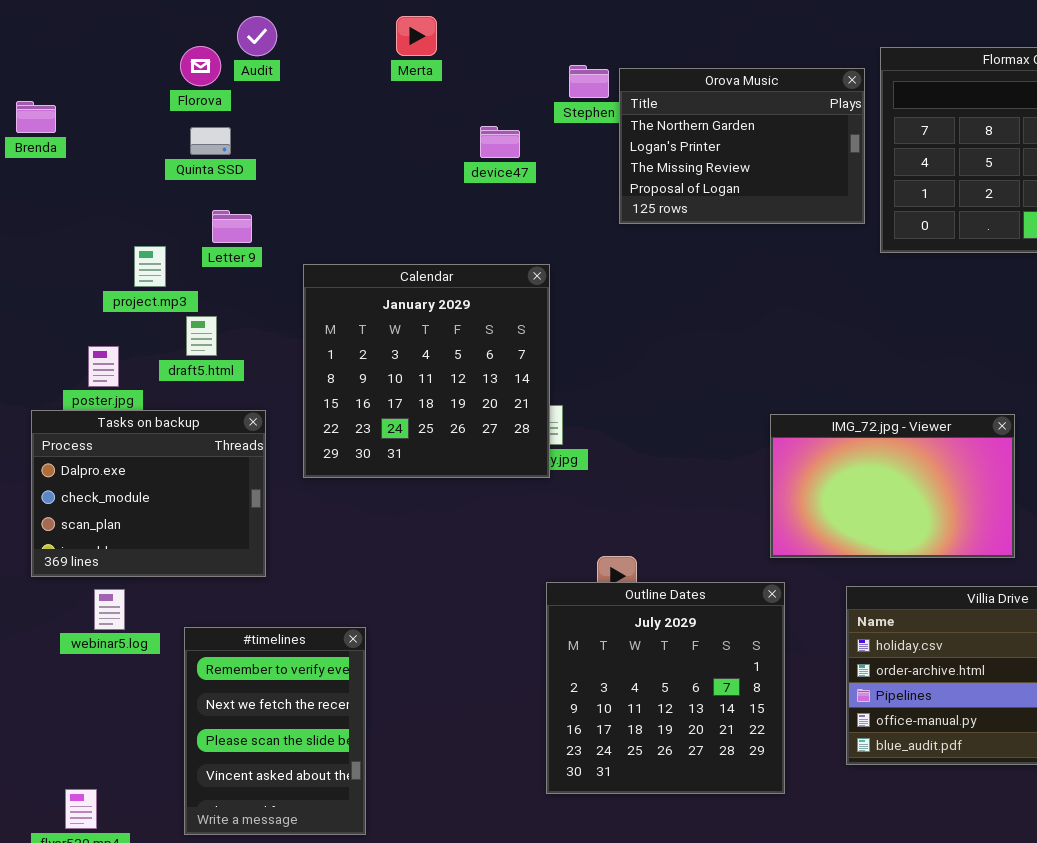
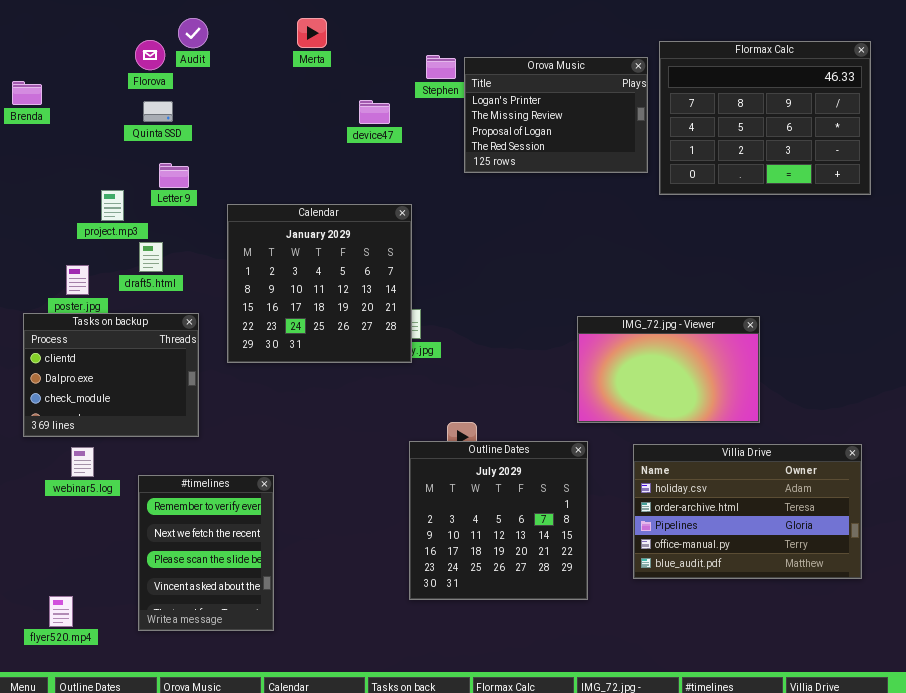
Orova Music: [619,68,865,224] -> [464,57,648,173], scrolled down 1 row
Tasks on backup: [31,410,266,577] -> [23,313,199,437], scrolled up 1 row

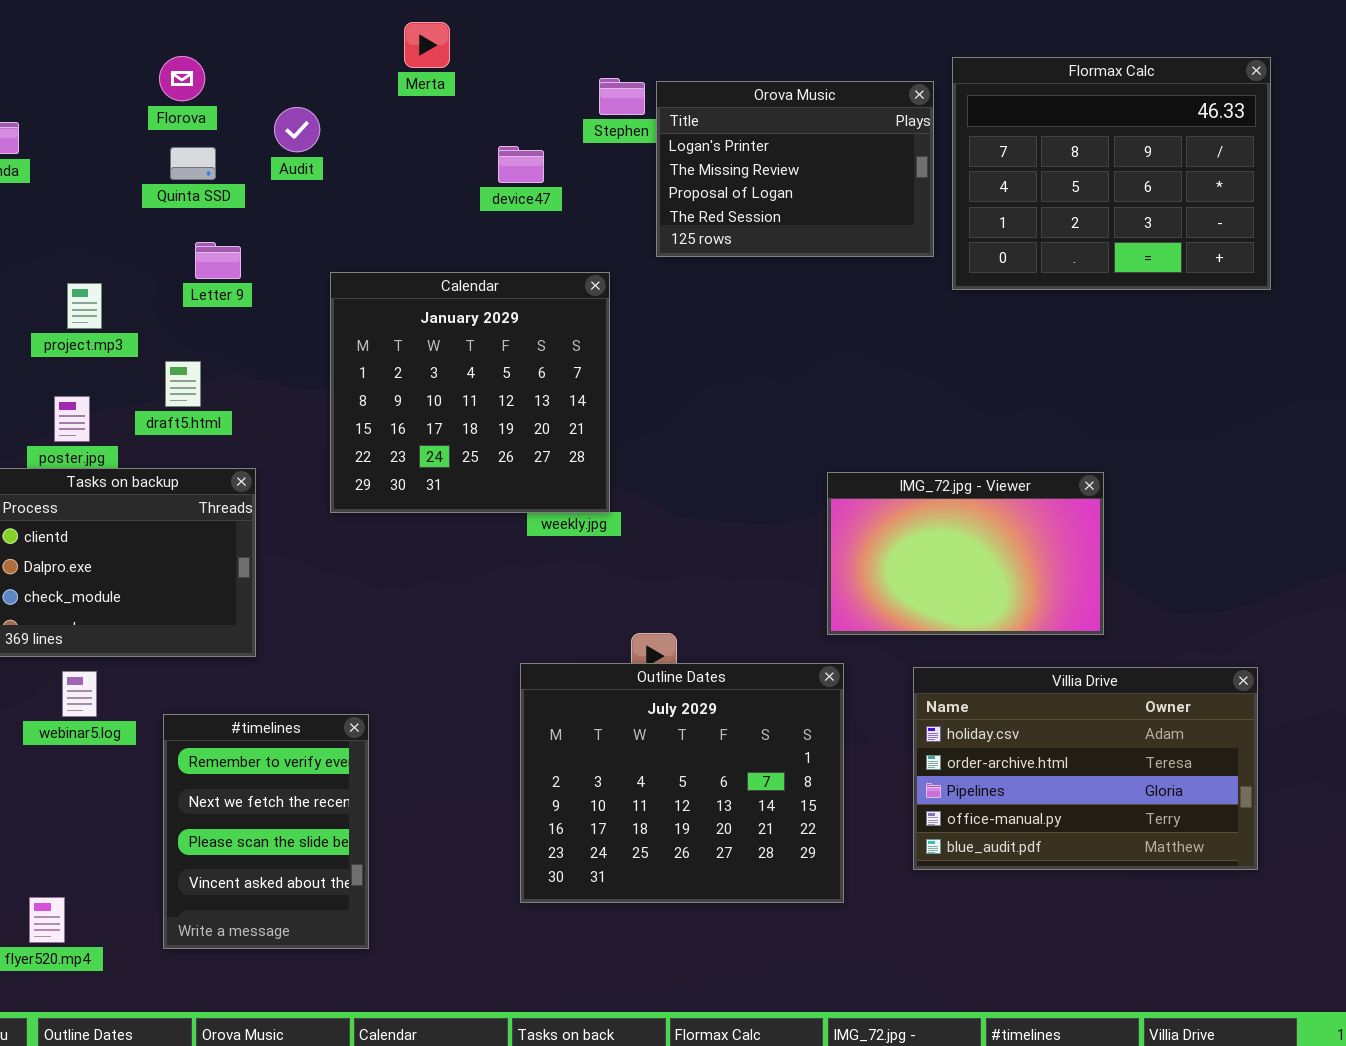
Audit: [178,18,208,48] -> [274,107,320,152], moved
project.mp3: [101,190,124,221] -> [67,283,102,329], moved
Calendar: [227,204,412,363] -> [330,272,610,513], moved
Outline Dates: [409,441,588,600] -> [520,663,844,903], resized

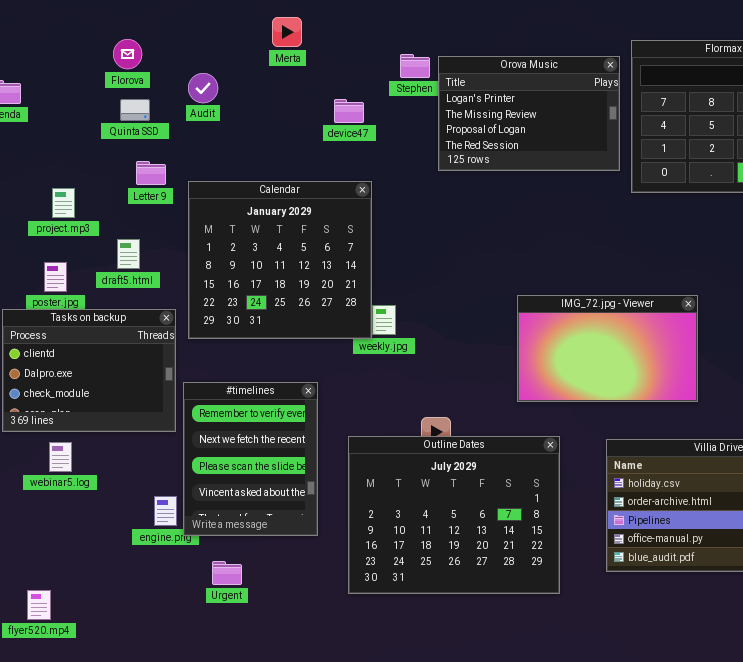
Calendar: [330,272,610,513] -> [188,181,372,339], moved
IMG_72.jpg - Viewer: [827,472,1104,635] -> [517,295,698,402], moved
#timelines: [163,714,369,949] -> [183,382,318,536], moved

